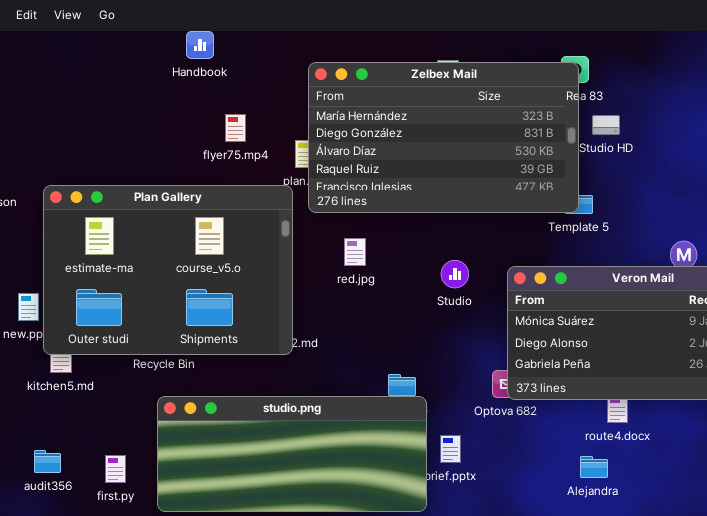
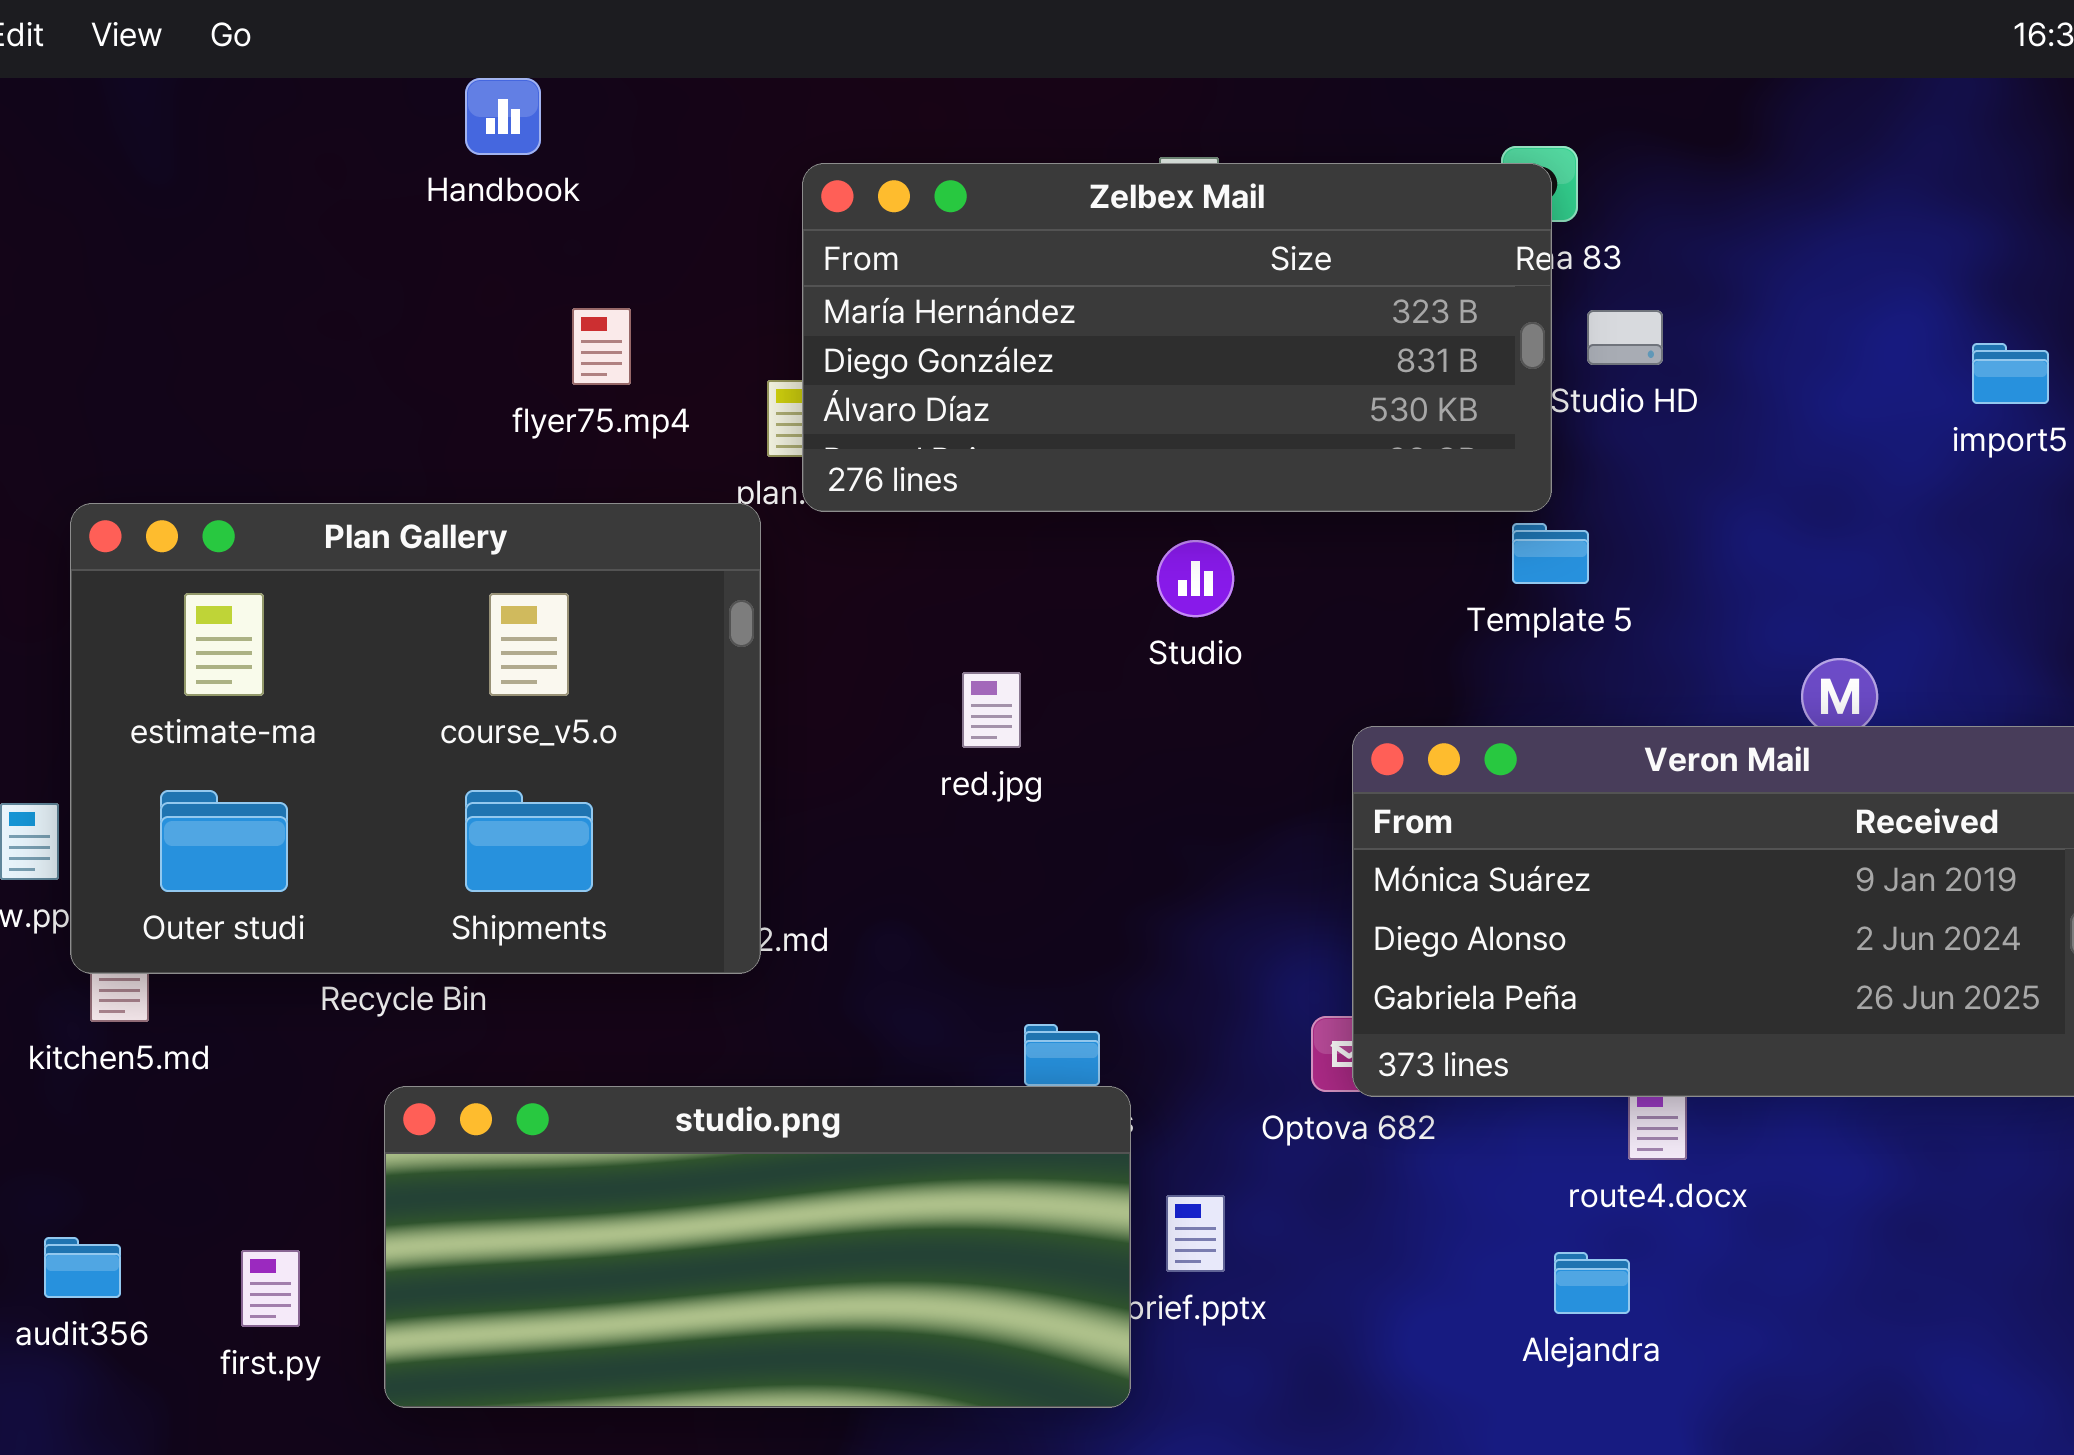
Zelbex Mail: [308,62,579,213] -> [802,163,1552,512], resized
red.jpg: [344,238,366,266] -> [962,672,1021,748], moved
Studio: [441,260,469,288] -> [1157,540,1234,617], moved

